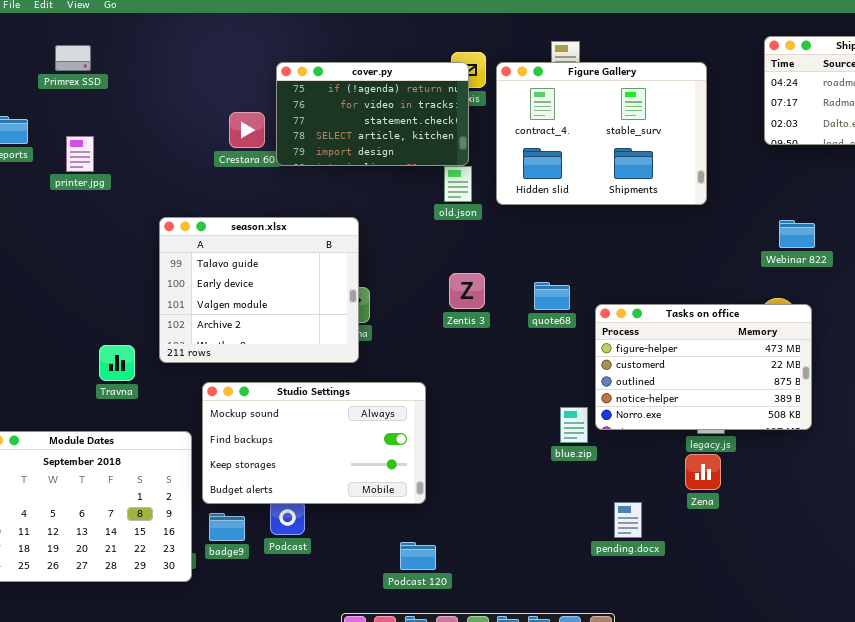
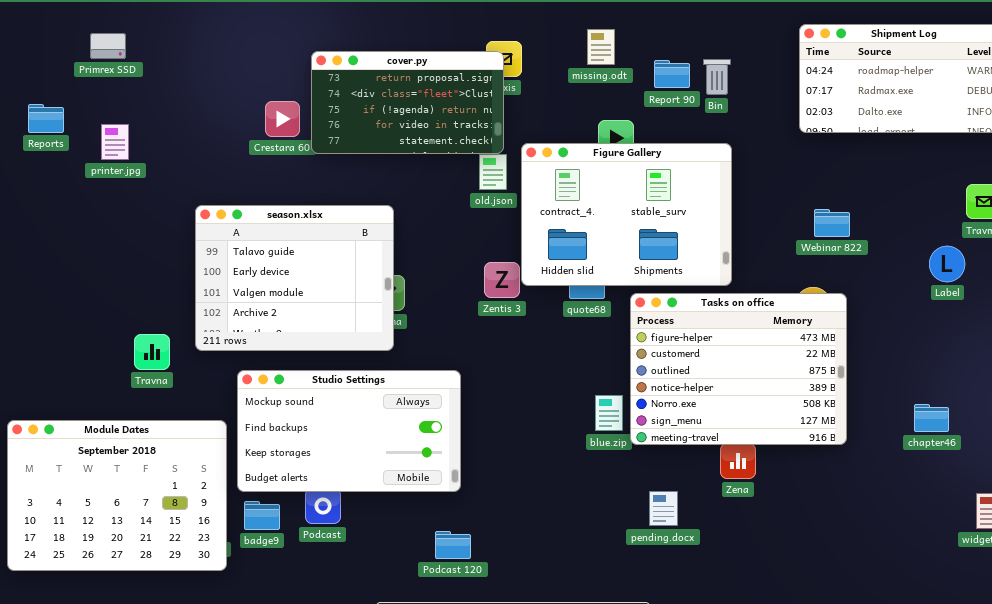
cover.py: [276,62,469,166] -> [311,51,504,154], scrolled up 2 rows
Figure Gallery: [496,62,707,205] -> [521,143,732,286], moved
Tasks on office: [595,304,812,430] -> [630,293,847,445], resized

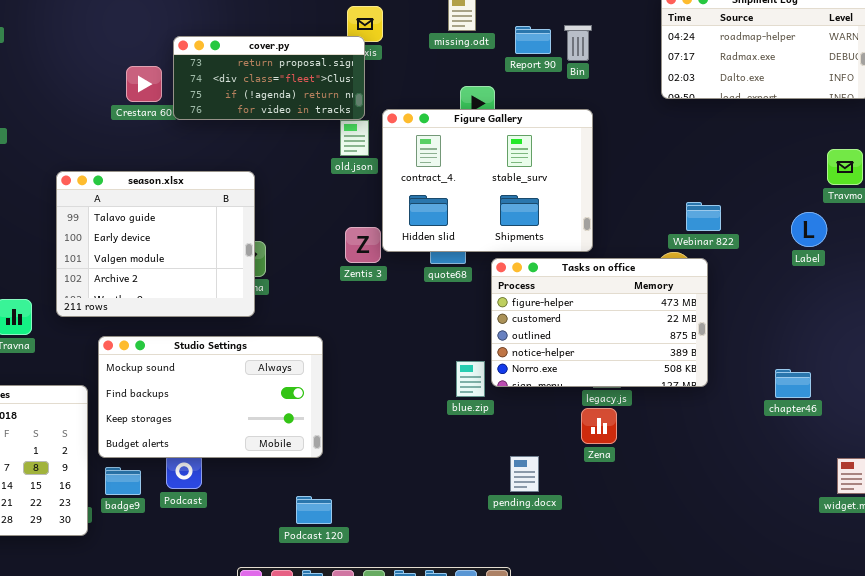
cover.py: [311,51,504,154] -> [173,36,365,120], resized
Webinar 822: [814,209,850,237] -> [686,202,721,231], moved
Tasks on office: [630,293,847,445] -> [491,258,708,387], resized

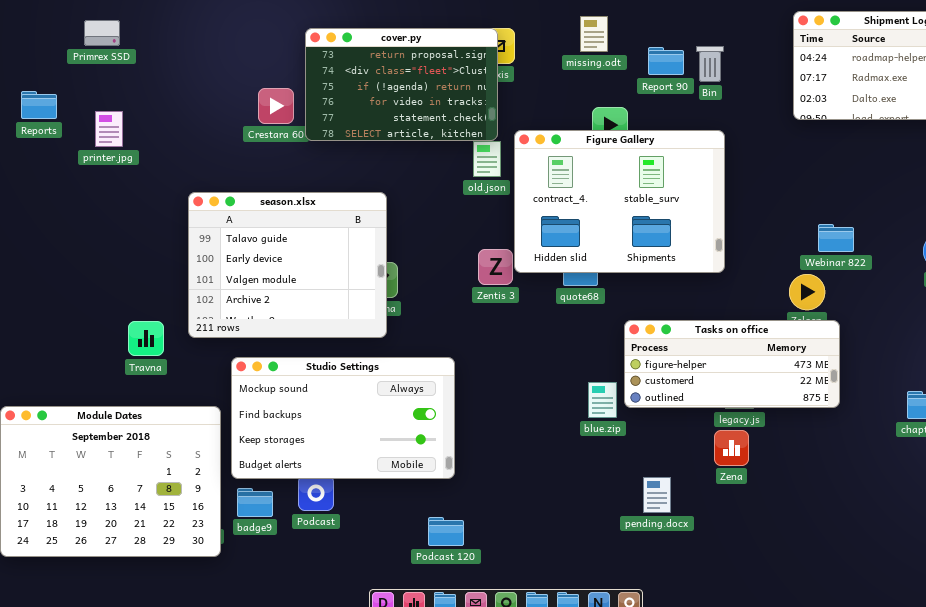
cover.py: [173,36,365,120] -> [305,28,498,141], resized
Tasks on office: [491,258,708,387] -> [624,320,840,408], resized

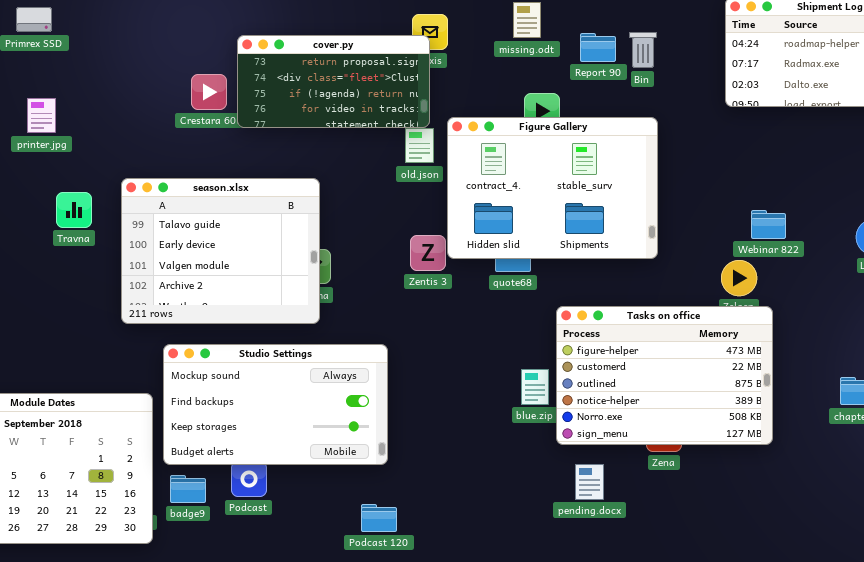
cover.py: [305,28,498,141] -> [237,35,430,128], resized
Tasks on office: [624,320,840,408] -> [556,306,773,445], resized
Travna: [128,321,164,356] -> [56,192,92,228], moved

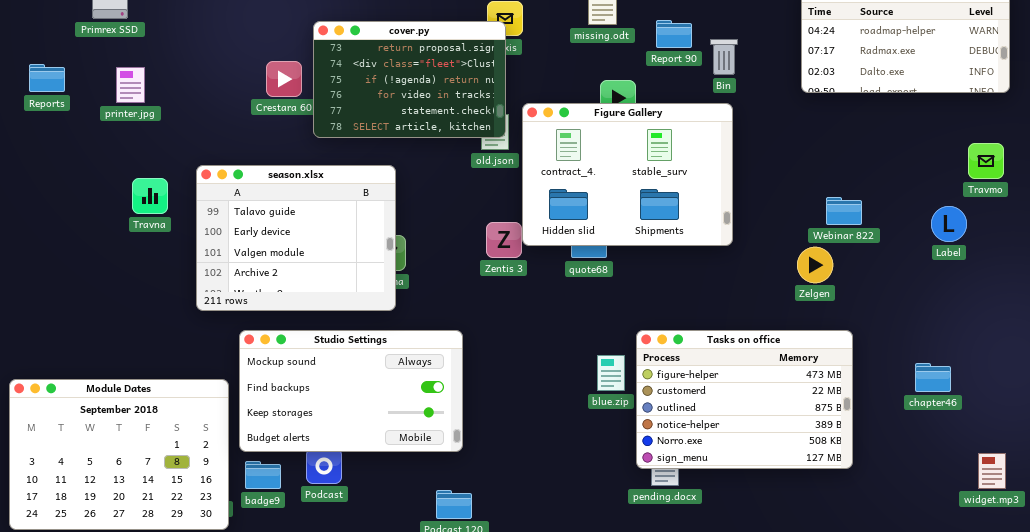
Bin: [629,32,657,68] -> [710,39,738,75], moved
cover.py: [237,35,430,128] -> [313,21,506,138], resized
printer.jpg: [27,98,56,133] -> [116,67,145,103], moved
Tasks on office: [556,306,773,445] -> [636,330,853,469], moved

